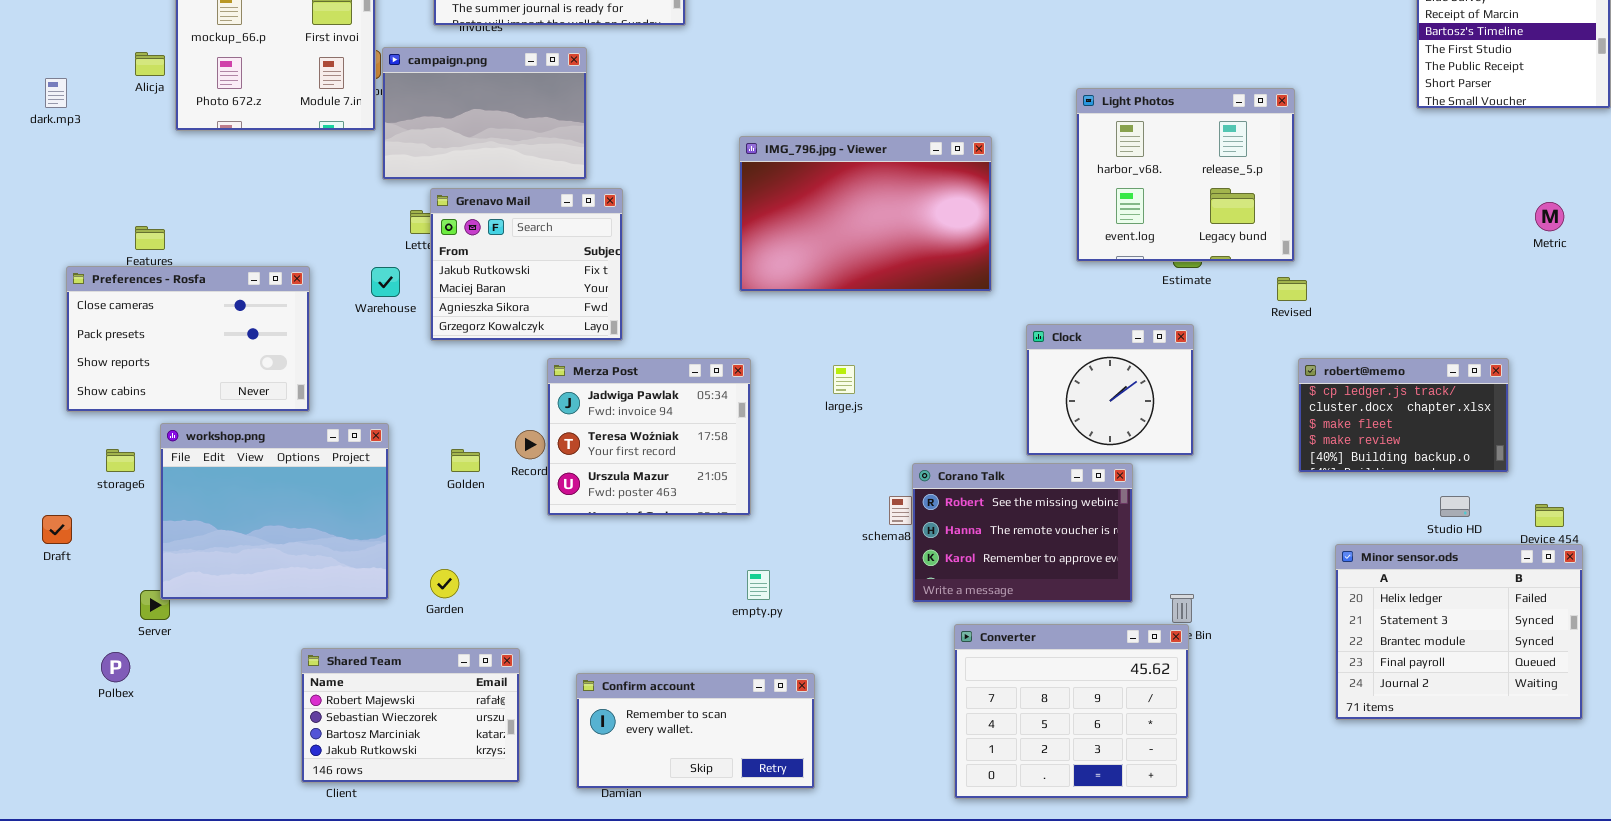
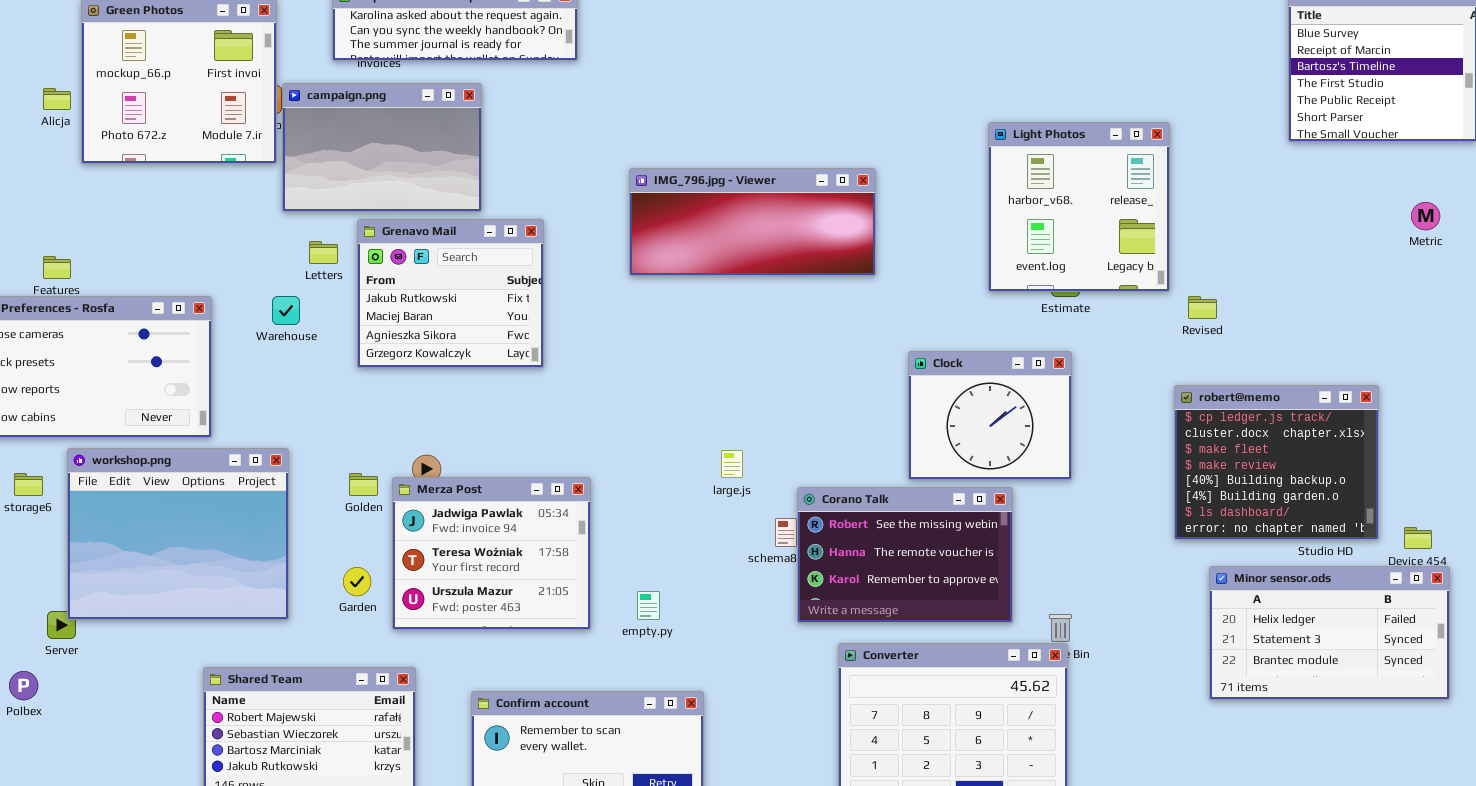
Light Photos: [1076,88,1295,262] -> [988,122,1170,292], resized
IMG_796.jpg - Viewer: [739,136,992,292] -> [629,168,876,276], resized
Grenavo Mail: [430,188,623,341] -> [357,219,544,368], moved
Metric: [1535,202,1564,231] -> [1411,202,1440,230], moved
Revised: [1277,277,1307,301] -> [1188,296,1217,319], moved
Merza Post: [547,358,751,516] -> [392,477,591,630], moved
robert@memo: [1298,358,1509,473] -> [1174,385,1379,540], resized
large.js: [833,365,855,394] -> [721,450,743,478], moved
Minor sensor.ods: [1335,544,1583,720] -> [1209,566,1450,700], resized
Garden: [430,569,459,598] -> [343,567,371,596], moved

